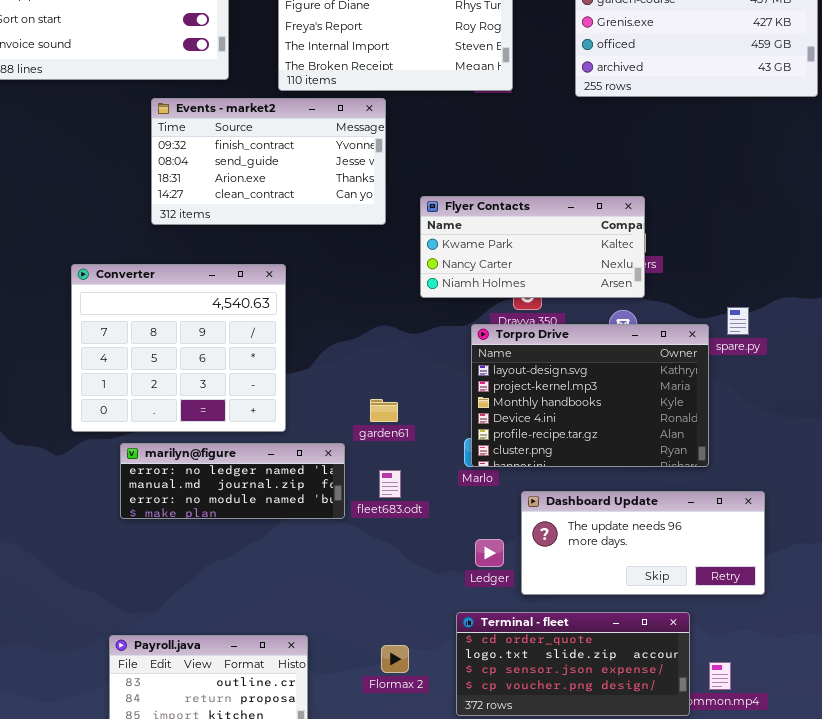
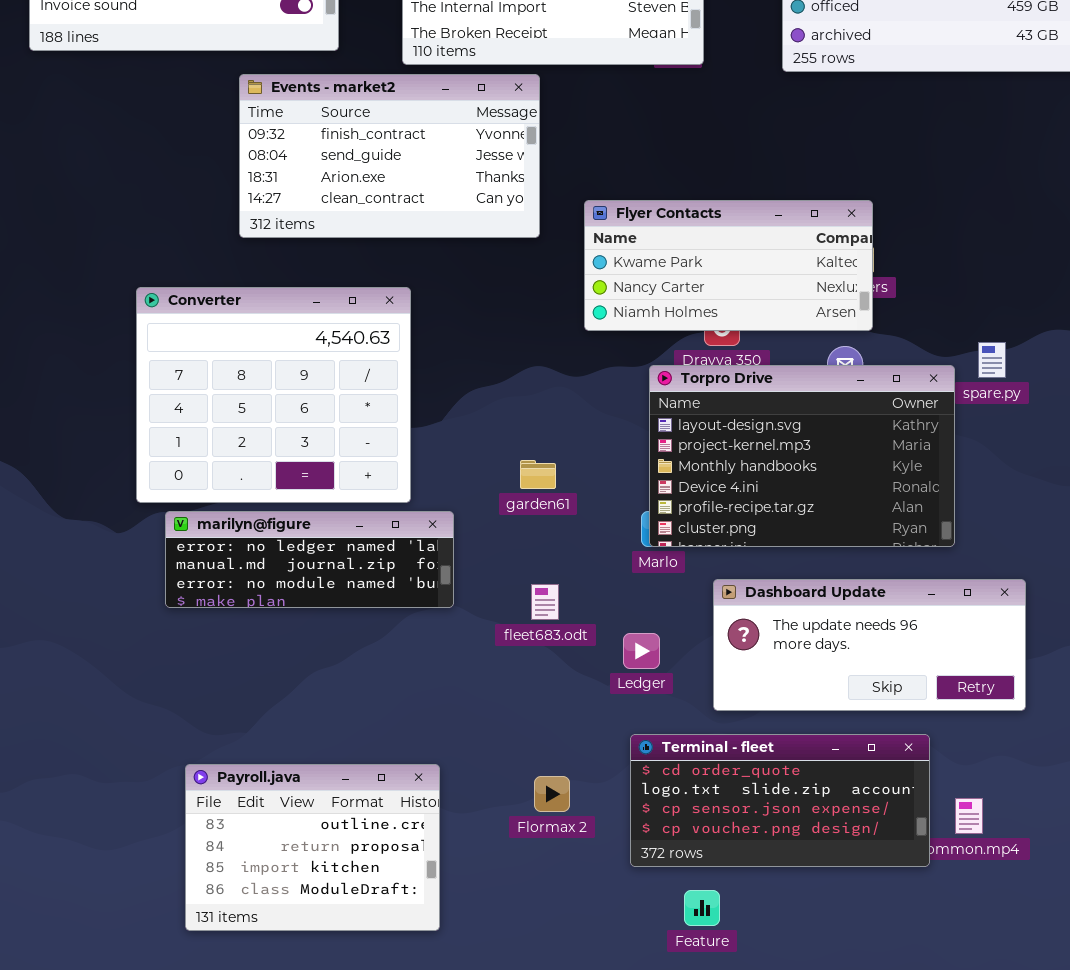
marilyn@figure: [120,443,345,519] -> [165,511,454,608], moved
fleet683.odt: [379,470,401,498] -> [531,584,559,620], moved
Ledger: [475,539,504,567] -> [623,633,660,669], moved

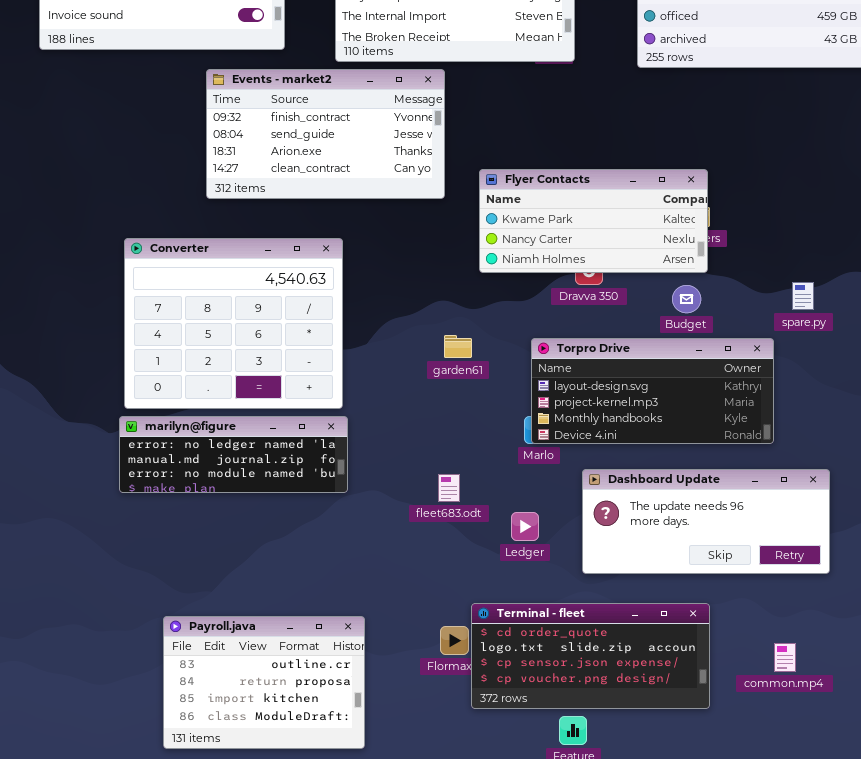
Torpro Drive: [649,365,955,547] -> [531,338,774,444], resized
garden61: [520,460,556,489] -> [444,335,472,358], moved
marilyn@figure: [165,511,454,608] -> [119,416,348,493], moved
Terminal - fleet: [630,734,930,867] -> [471,603,710,709], moved

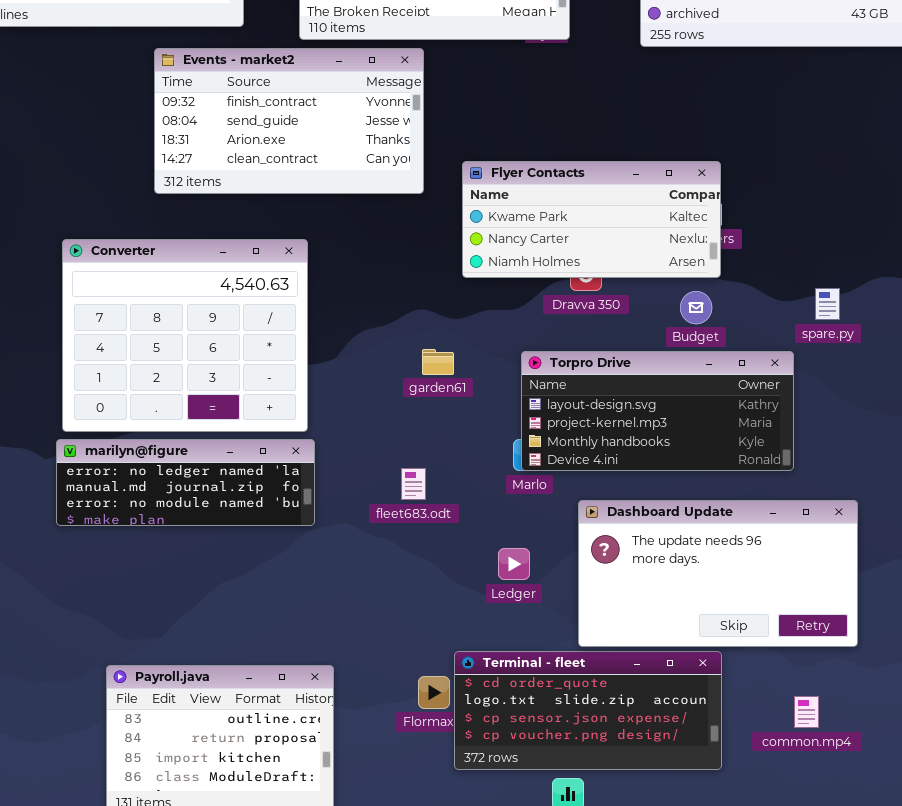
Dashboard Update: [582,469,830,574] -> [578,500,858,647], resized
fleet683.odt: [438,474,460,502] -> [401,468,426,500], moved

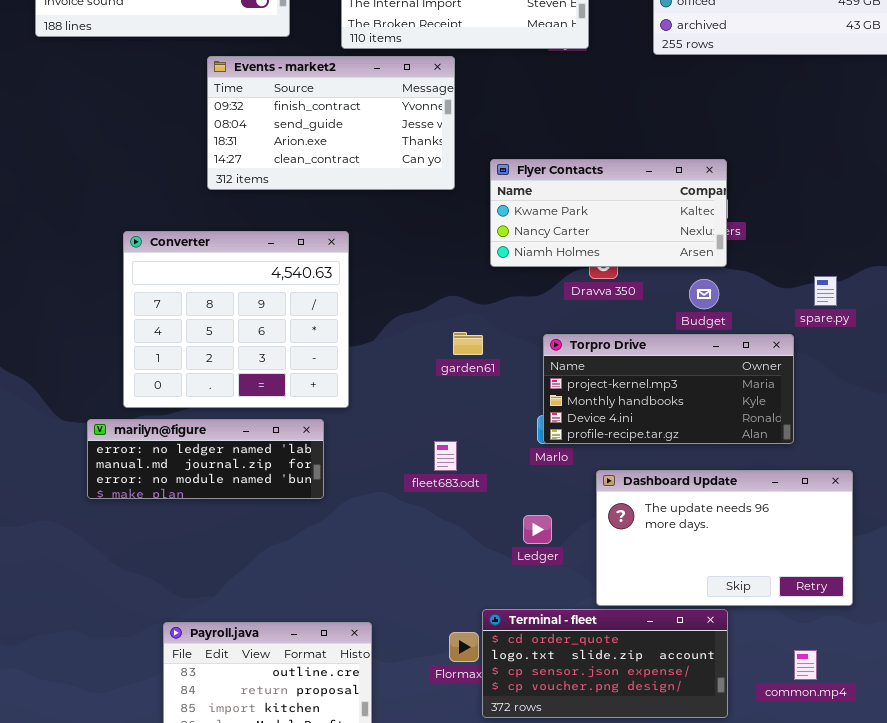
Torpro Drive: [521,351,794,471] -> [543,334,794,444], scrolled down 1 row
marilyn@figure: [56,439,315,526] -> [87,419,324,499], moved

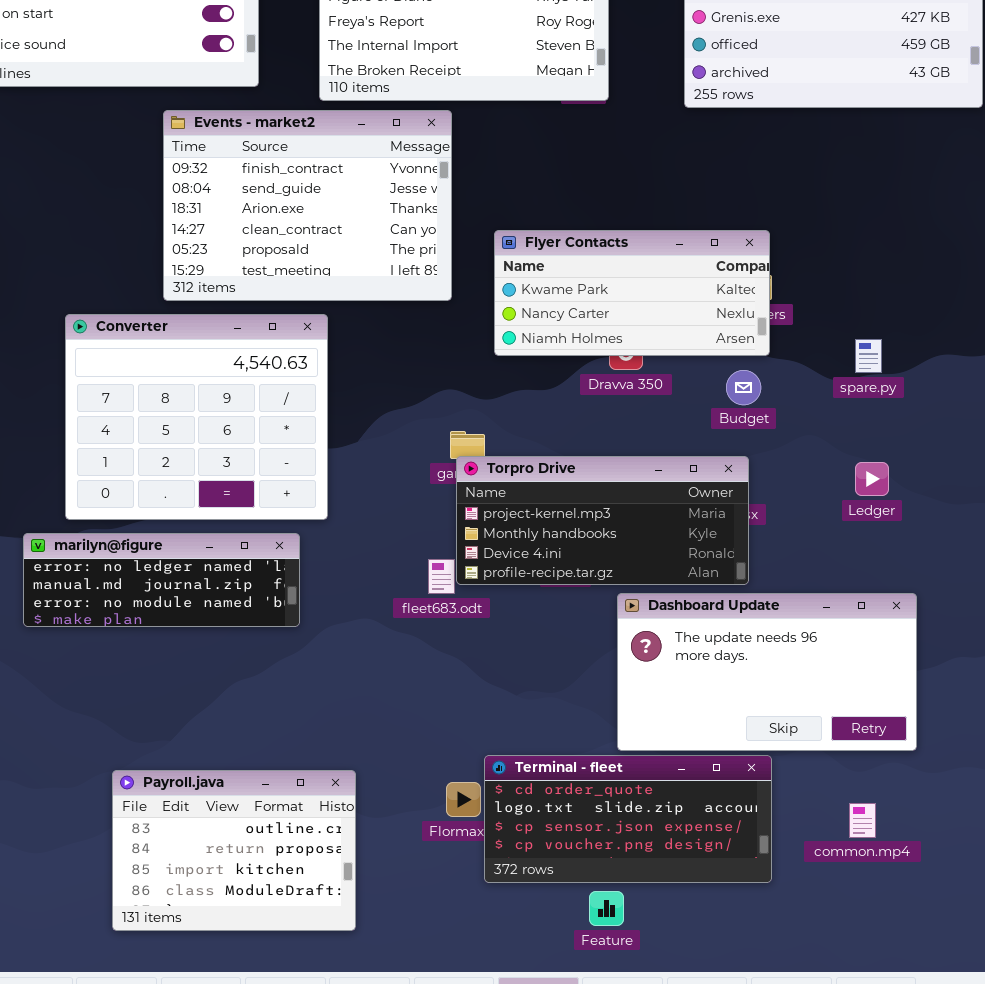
Events - market2: [207,56,455,190] -> [163,110,452,301], resized
spare.py: [814,276,837,306] -> [855,339,882,373], moved
Torpro Drive: [543,334,794,444] -> [456,456,749,585], moved
Ledger: [523,515,552,544] -> [855,462,889,496], moved

